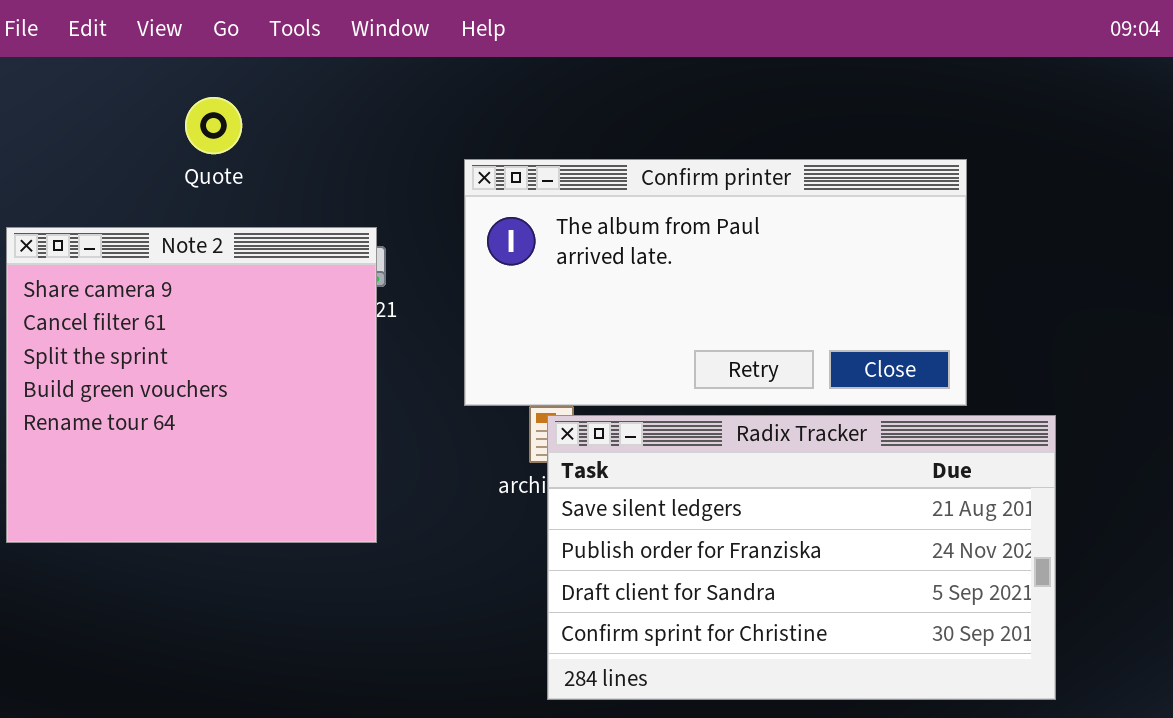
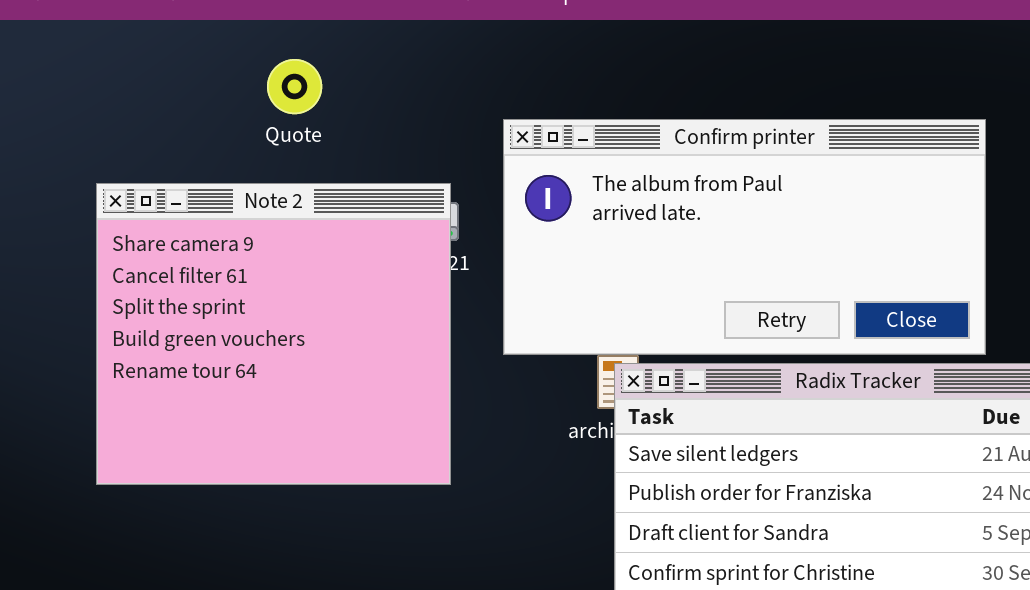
Confirm printer: [464,159,967,406] -> [503,119,986,355], moved

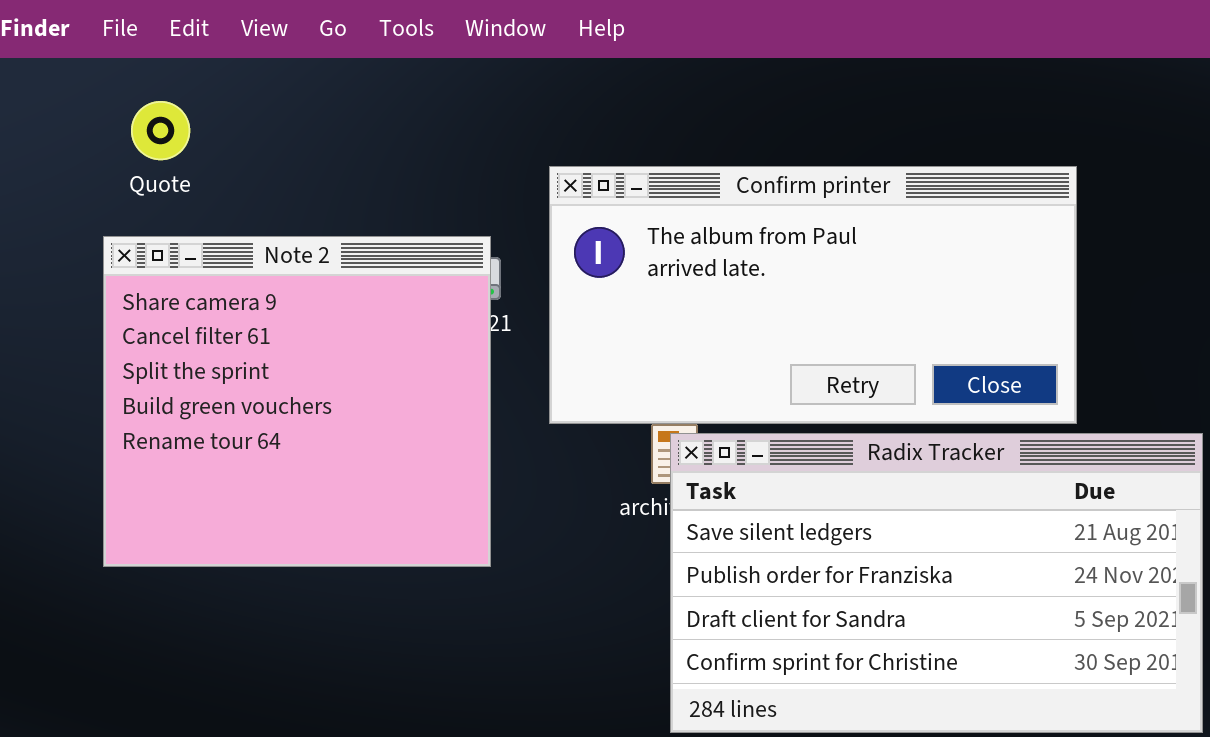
Quote: [267,59,322,114] -> [131,101,190,160], moved

